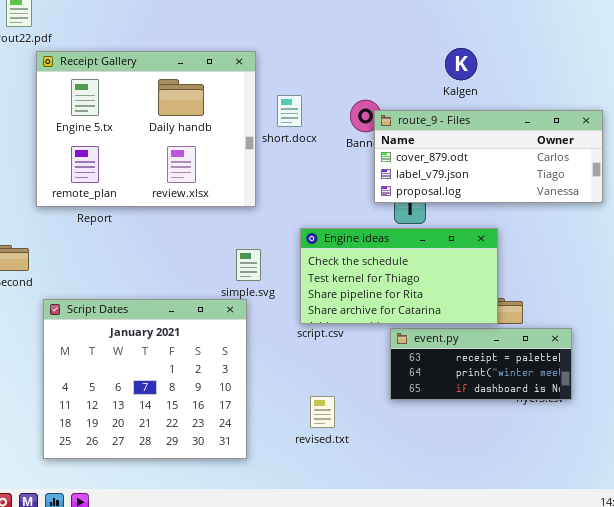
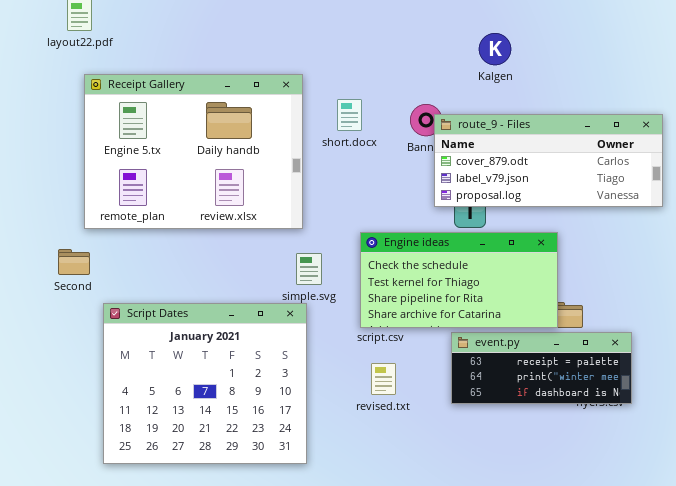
Kalgen: [445,48,477,80] -> [479,33,511,65], moved
Receipt Gallery: [36,51,256,207] -> [84,74,303,229], moved
revised.txt: [310,396,335,428] -> [371,363,396,395], moved

